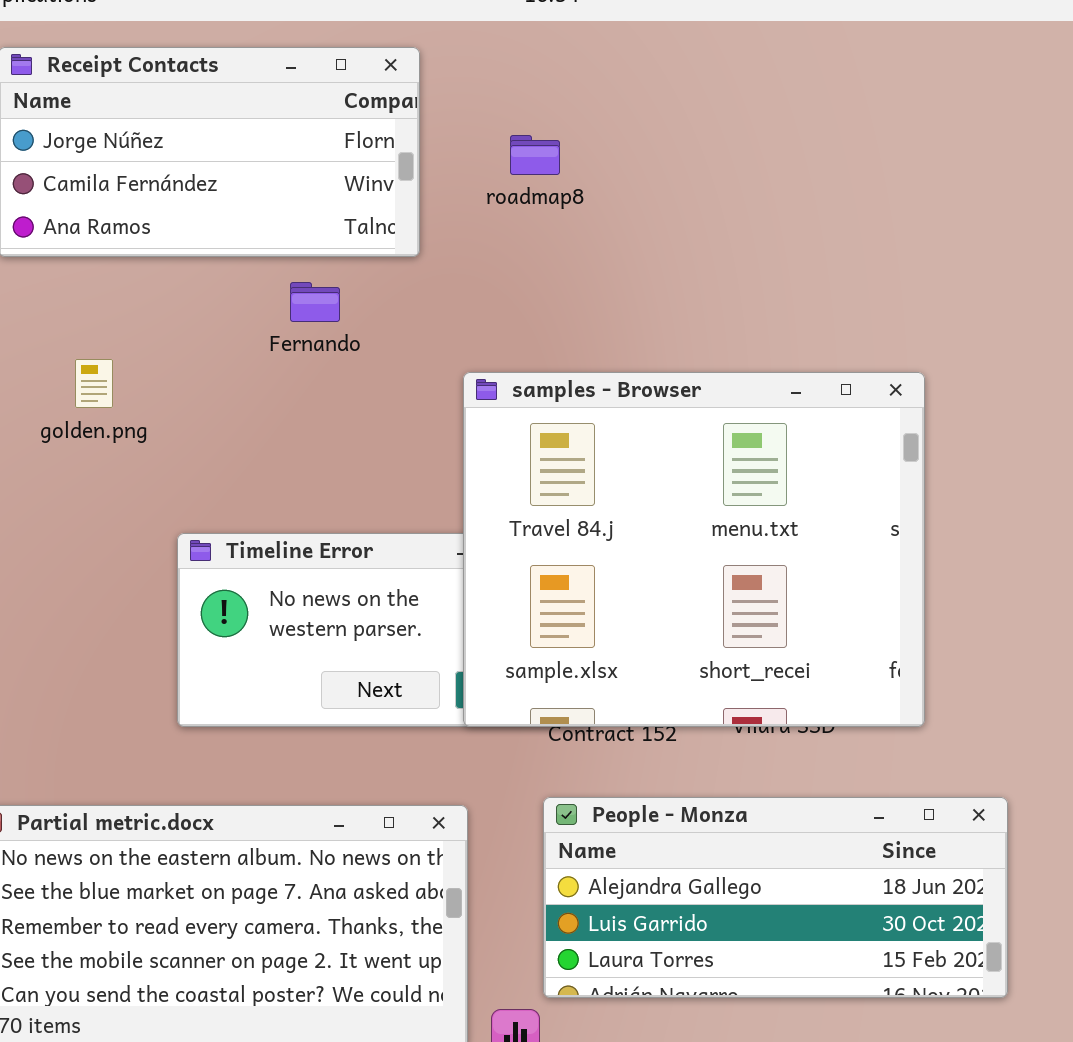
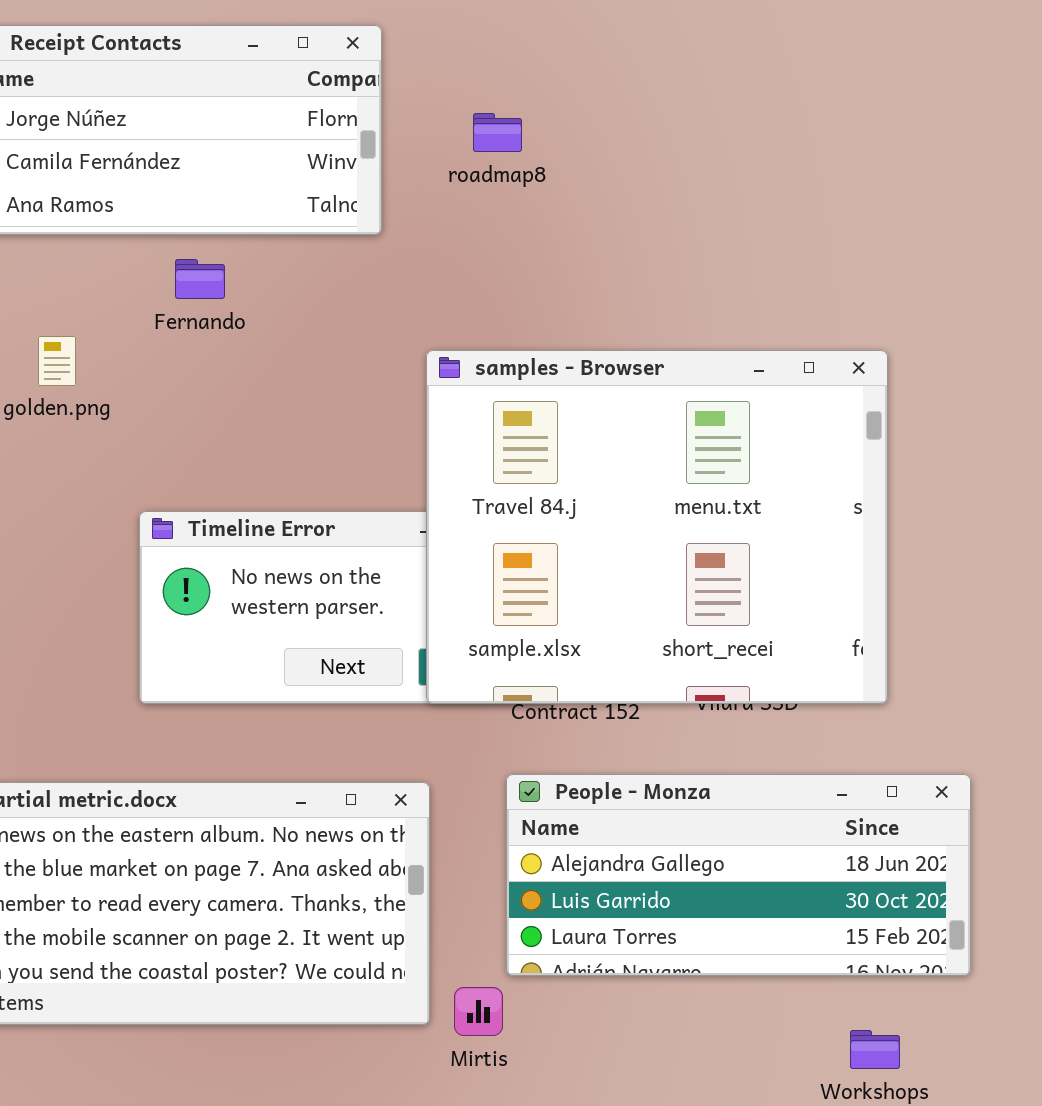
Fernando: [290,282,340,322] -> [175,259,225,299], moved

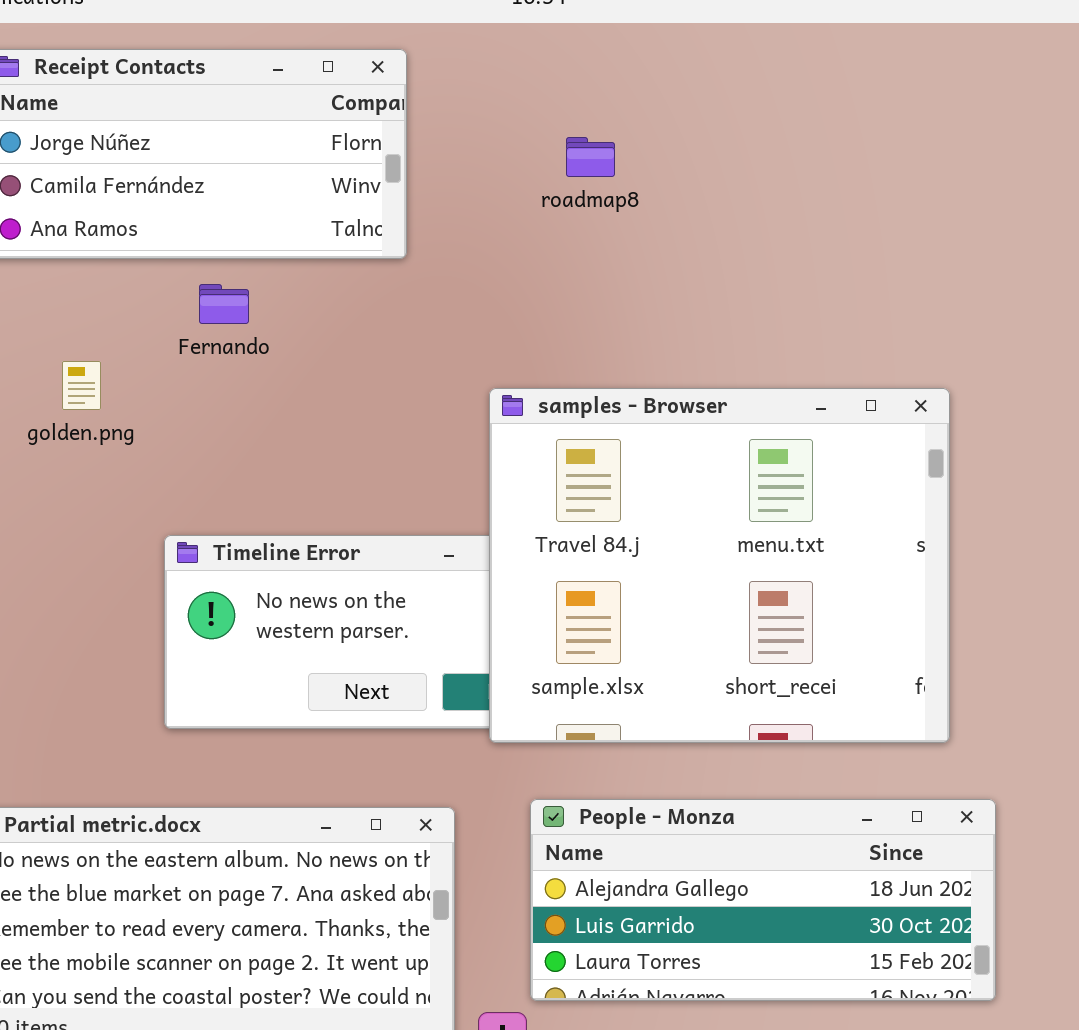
roadmap8: [473,113,522,152] -> [566,137,615,177], moved
samples - Browser: [426,350,888,704] -> [489,388,950,743], moved

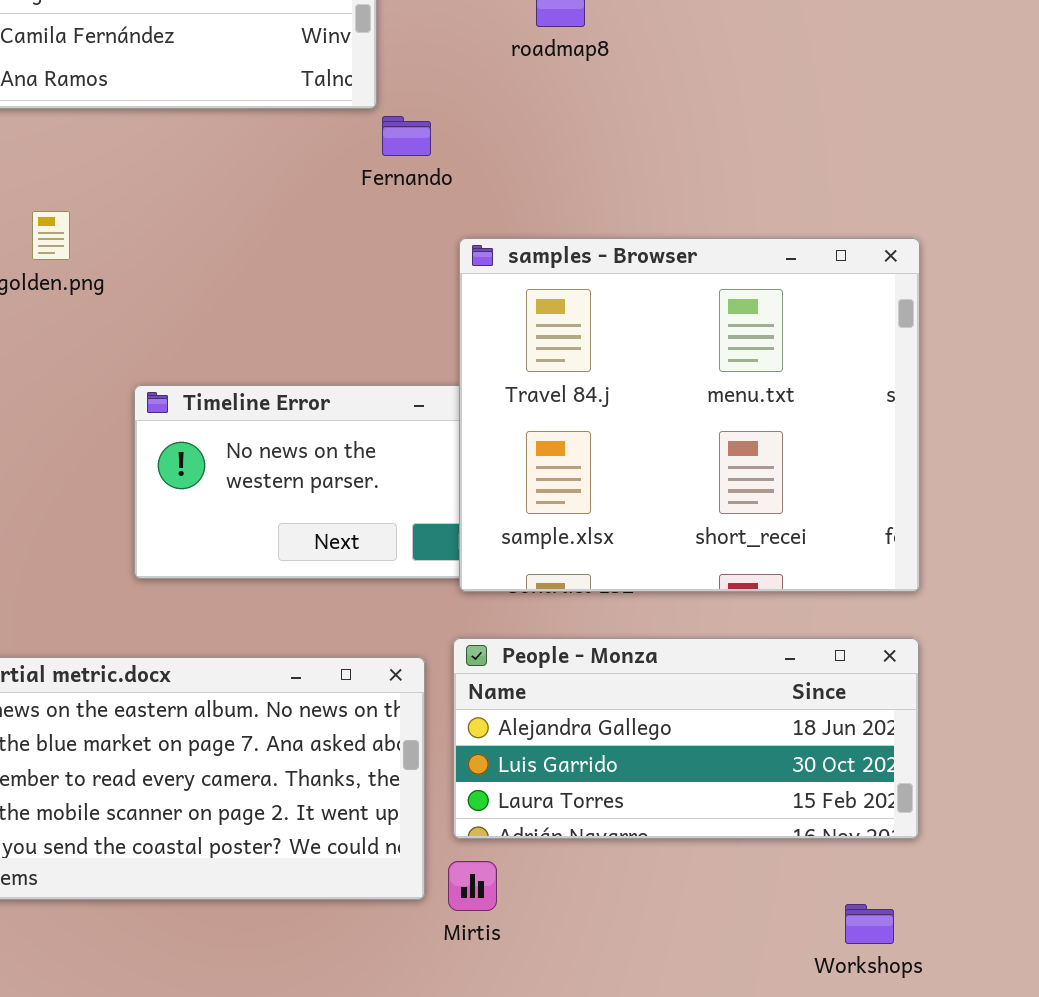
Fernando: [199,284,249,324] -> [382,116,431,156], moved
People - Monza: [530,799,996,1001] -> [453,638,919,839], moved

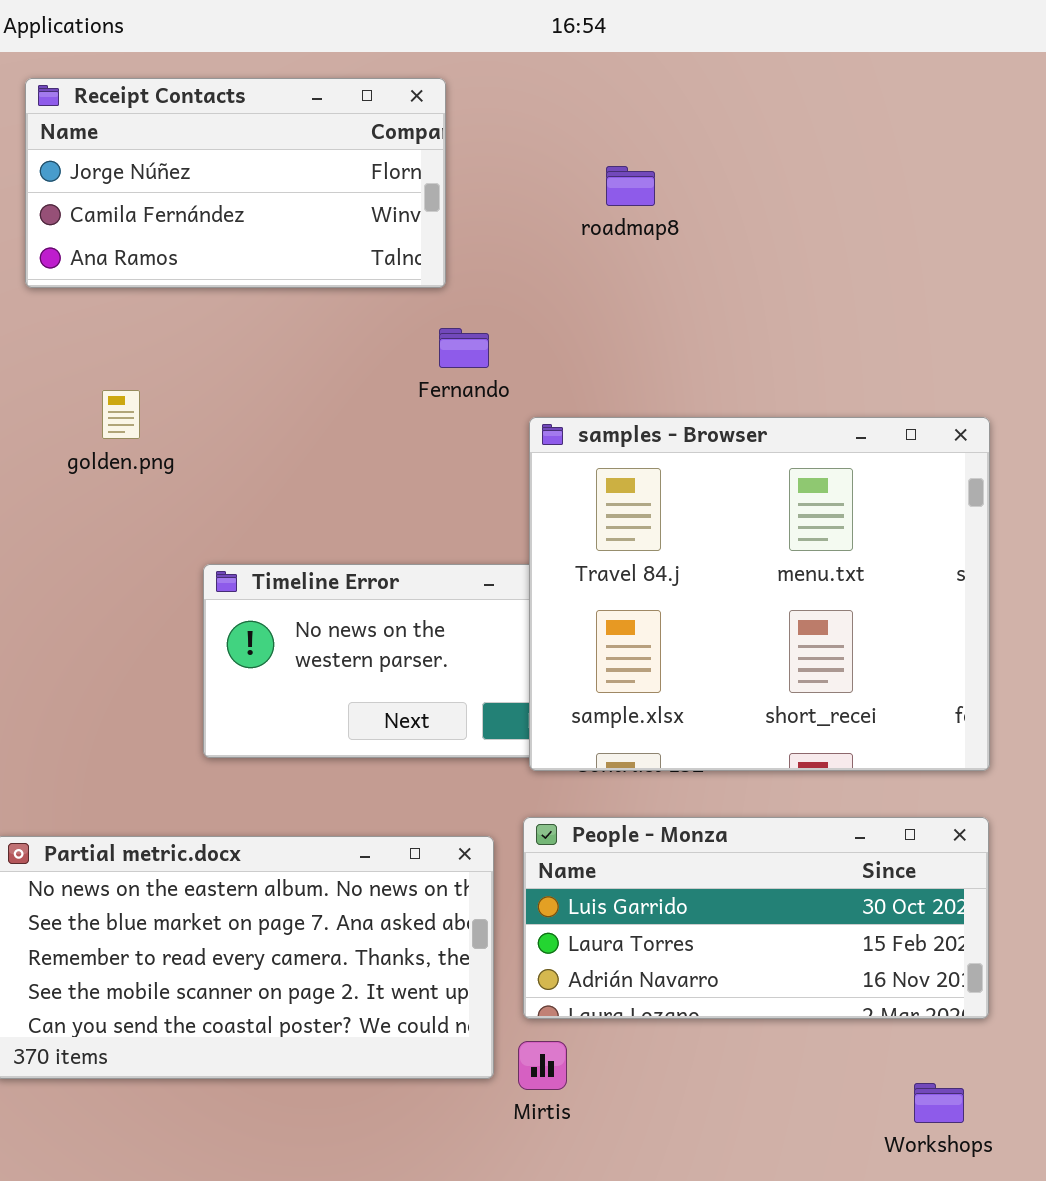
Fernando: [382,116,431,156] -> [439,328,489,368], moved
People - Monza: [453,638,919,839] -> [523,817,989,1019], scrolled down 1 row

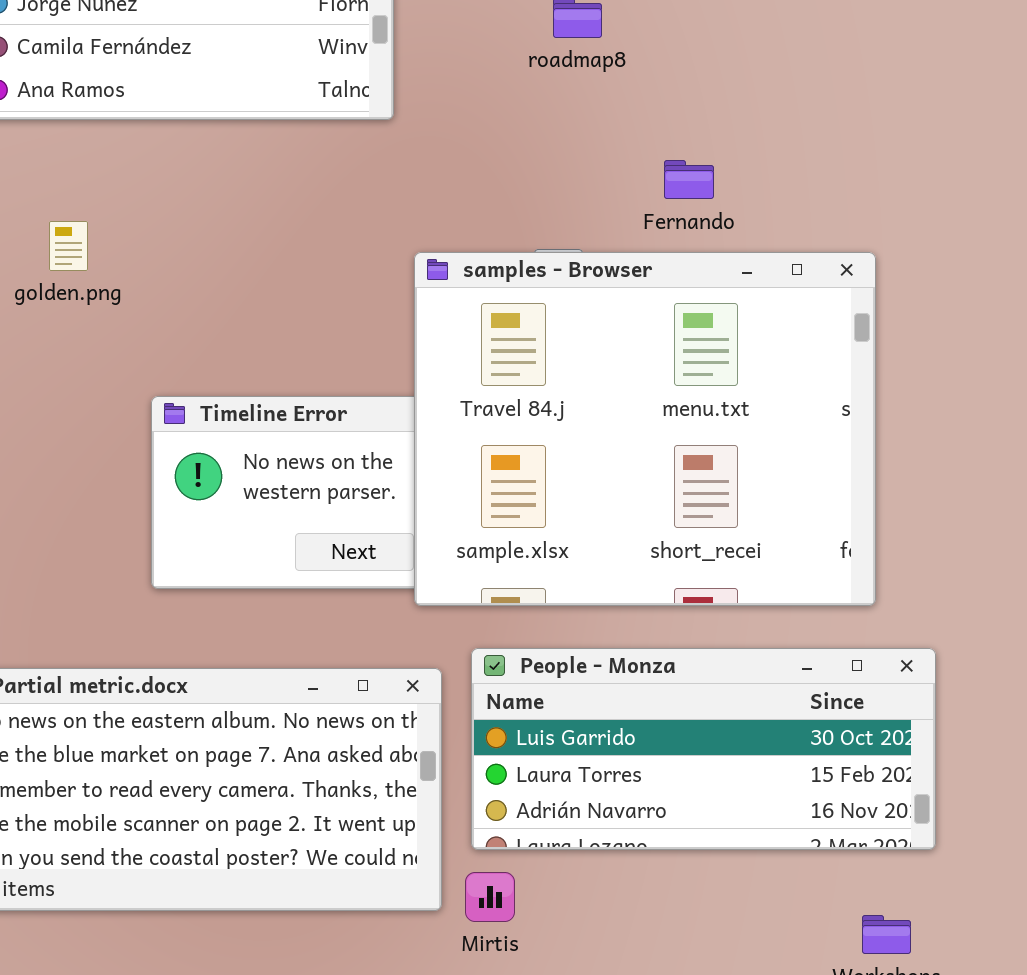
Fernando: [439,328,489,368] -> [664,160,714,199], moved
samples - Browser: [529,417,990,771] -> [414,252,876,606], moved

